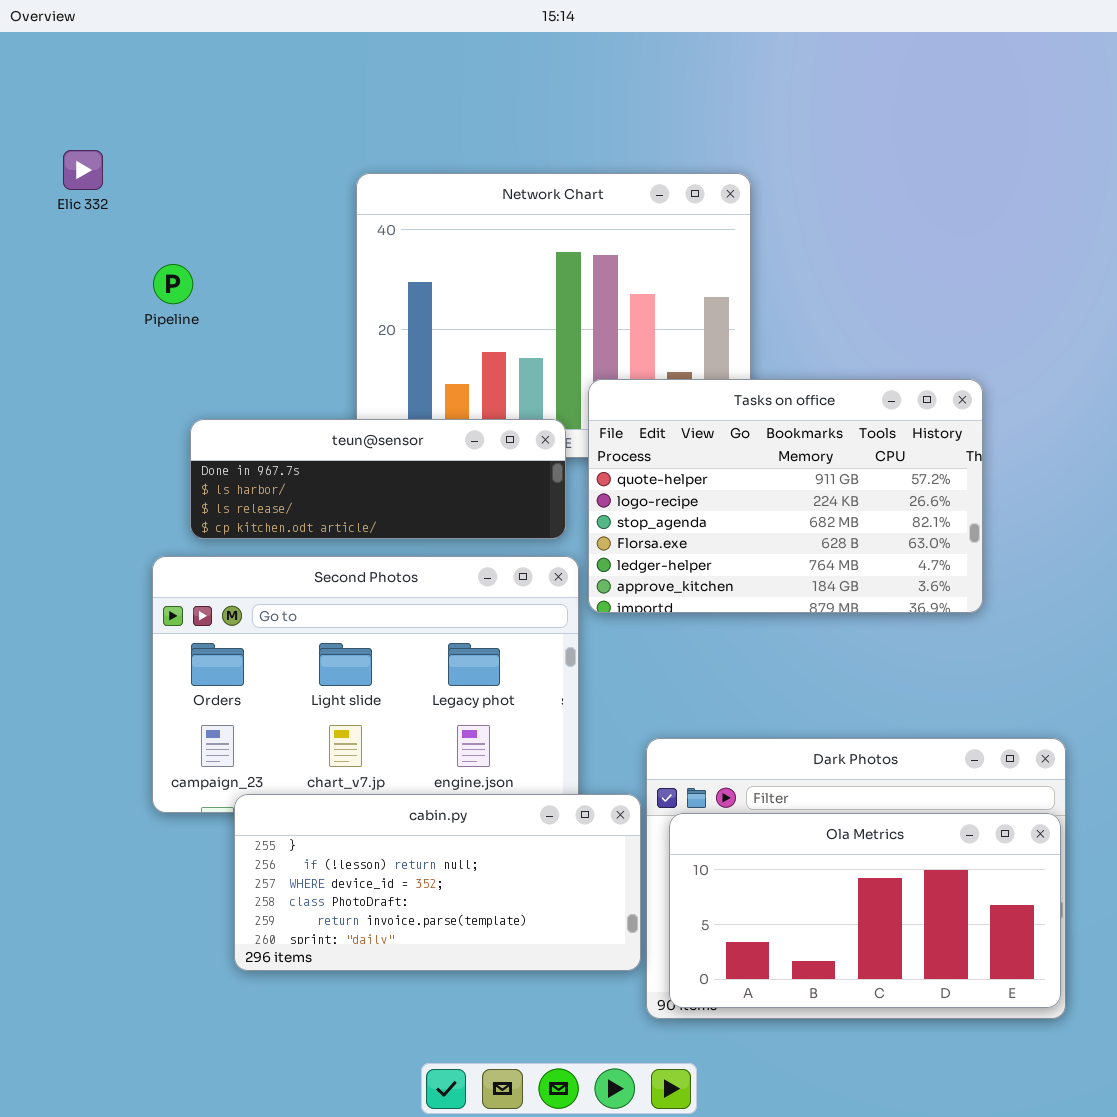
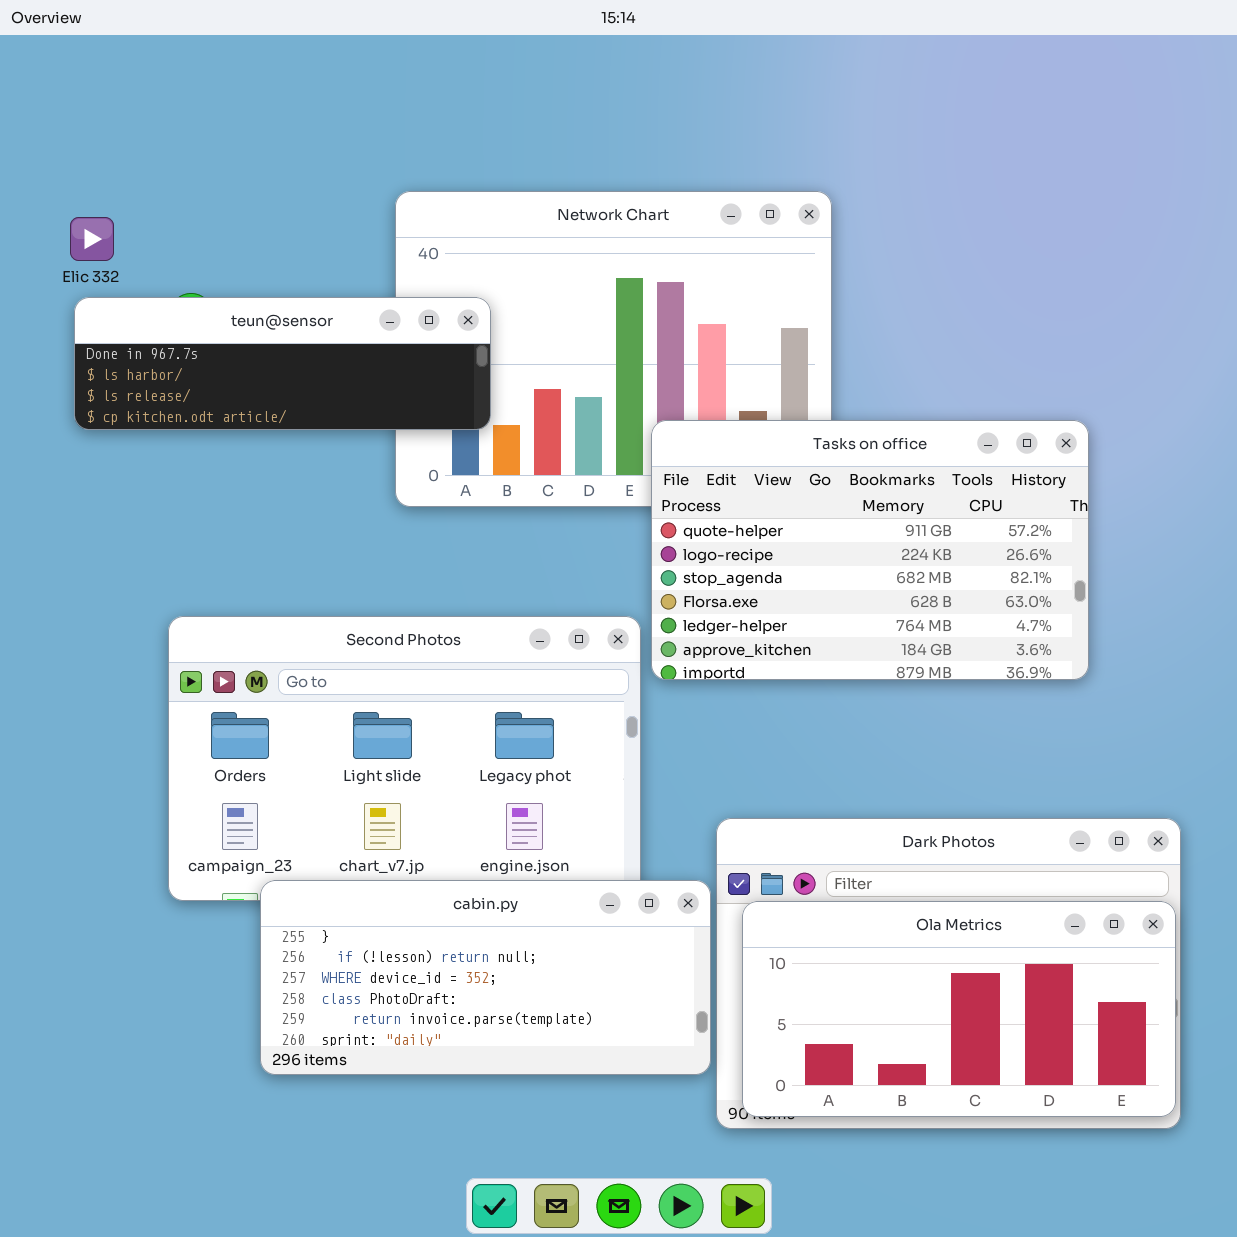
Elic 332: [63,150,103,190] -> [70,217,114,261], moved
teun@sensor: [190,419,566,539] -> [74,297,491,430], moved

